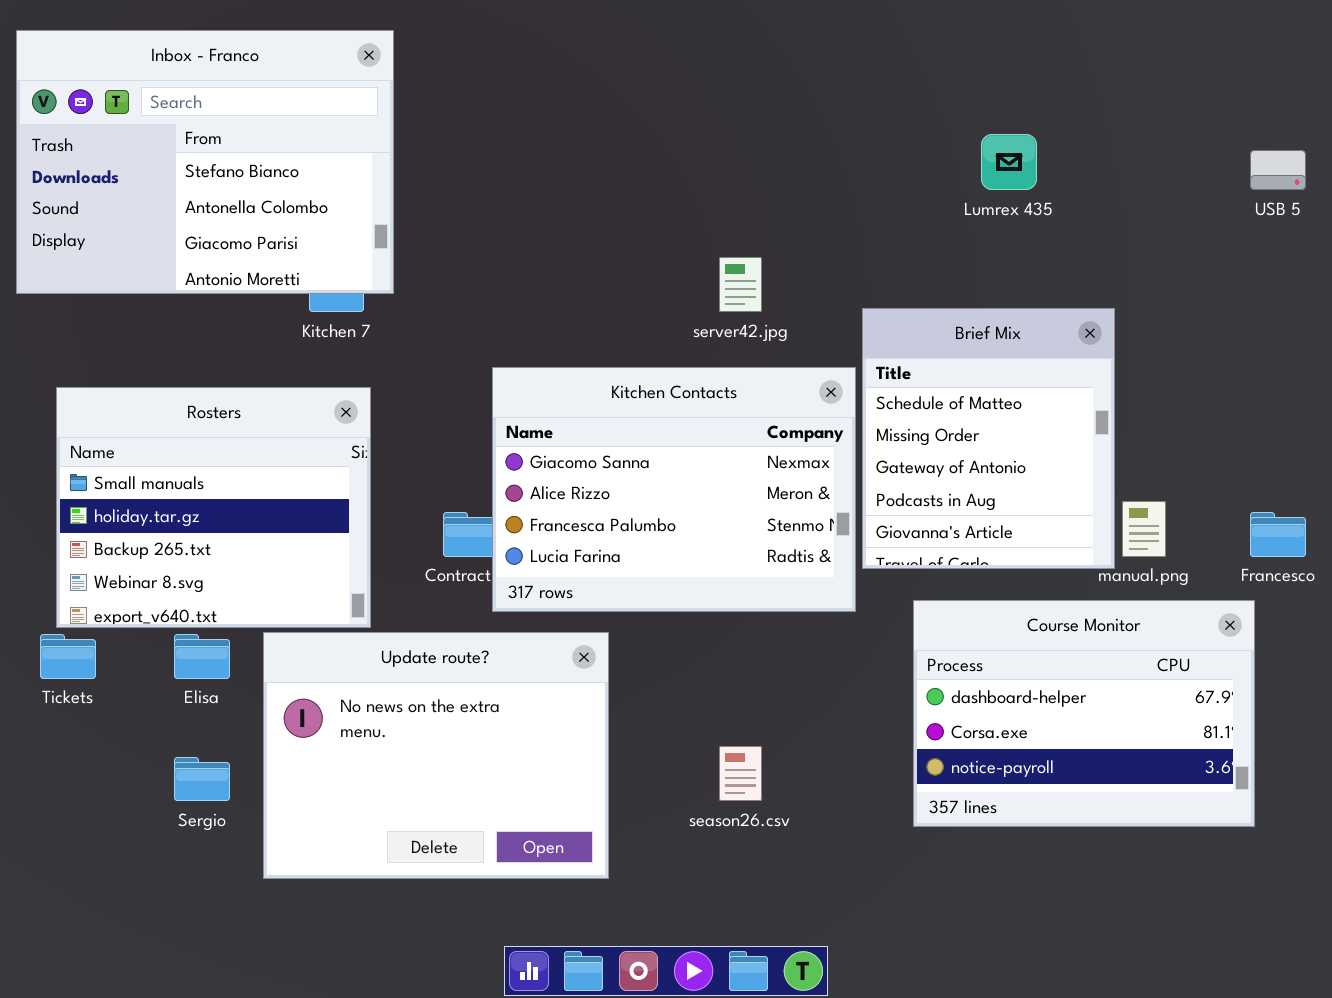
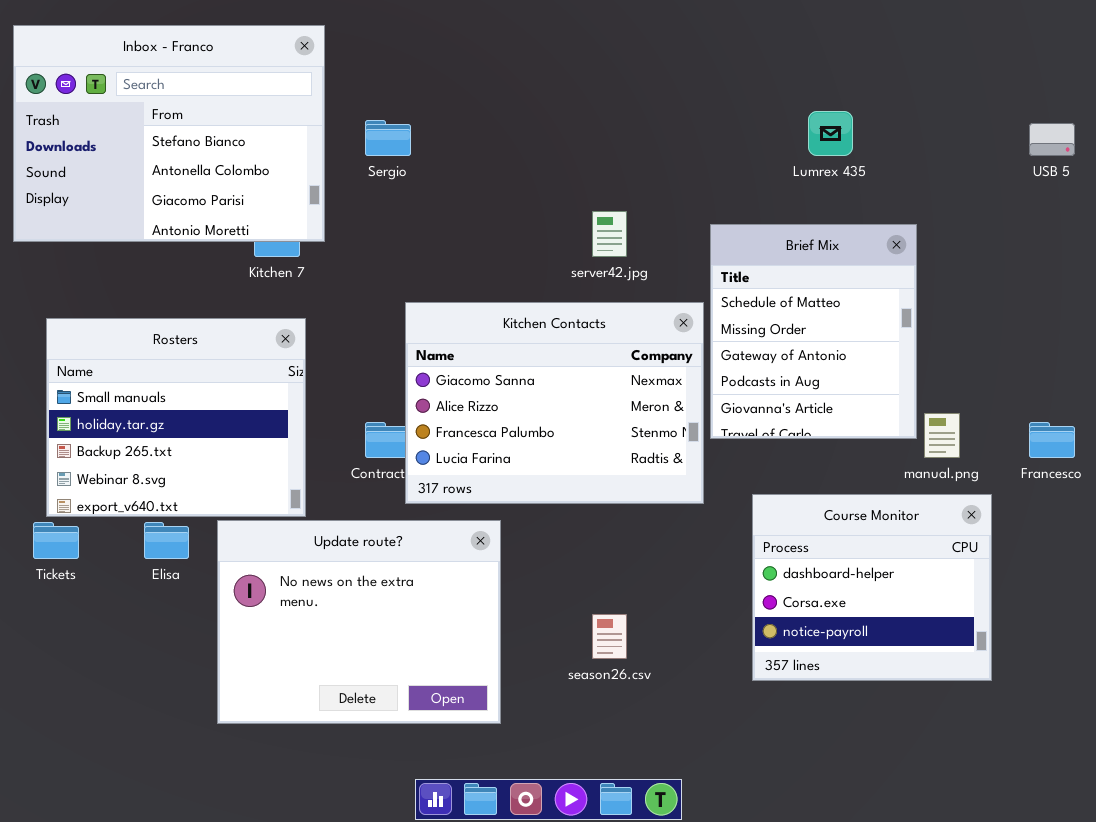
Brief Mix: [862,308,1115,569] -> [710,224,917,439], moved
Course Monitor: [913,600,1255,827] -> [752,494,992,681], resized
Sergio: [174,757,230,801] -> [365,120,411,156], moved

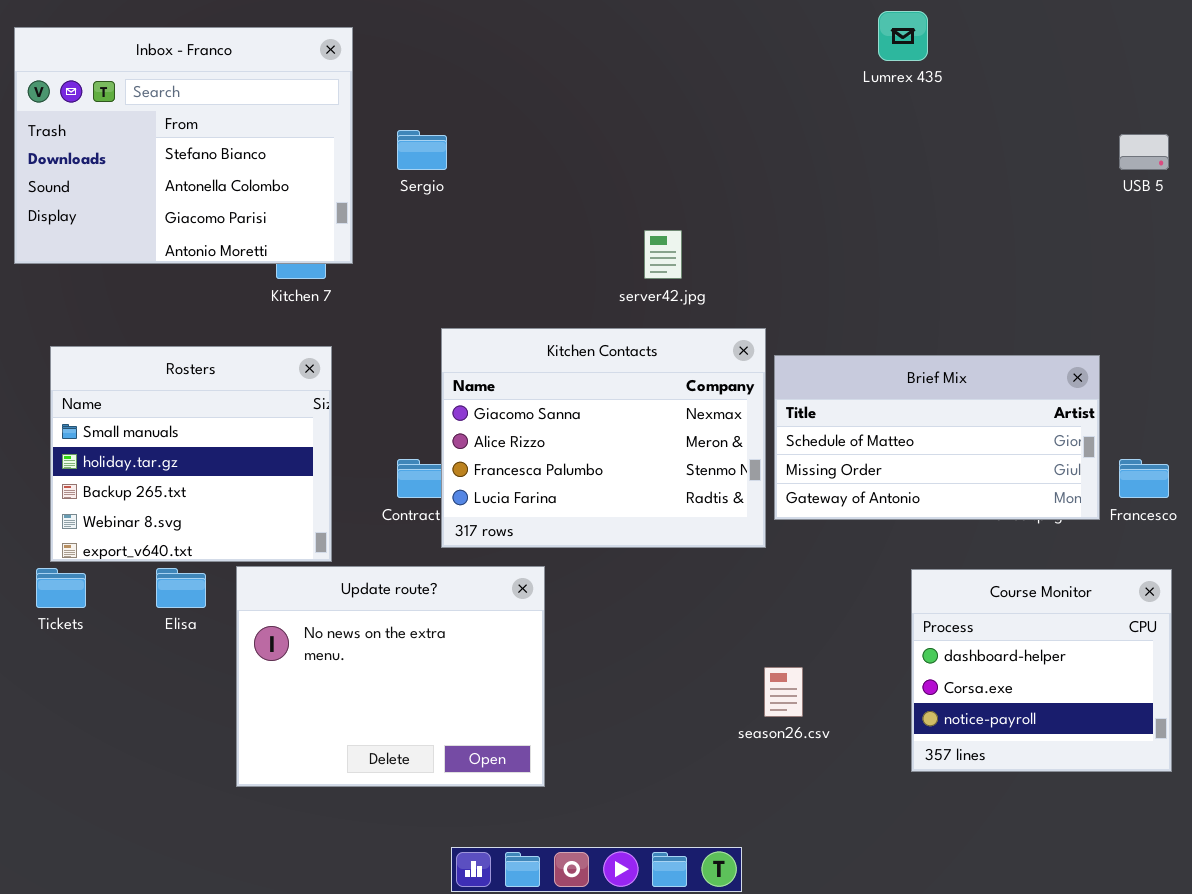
Lumrex 435: [808,111,853,156] -> [878,11,928,61], moved
Brief Mix: [710,224,917,439] -> [774,355,1100,520], moved, resized
Course Monitor: [752,494,992,681] -> [911,569,1172,772], moved
season26.csv: [592,614,627,659] -> [764,667,803,717], moved

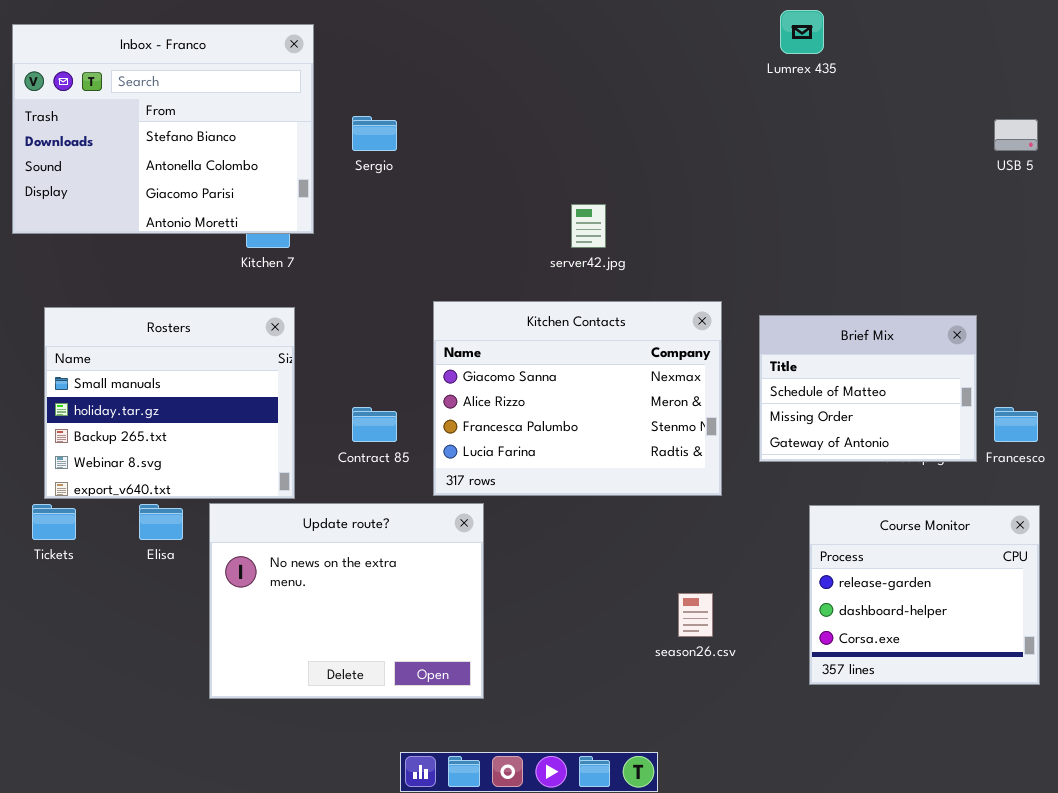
Kitchen Contacts: [441,328,766,548] -> [433,301,722,496], moved
Brief Mix: [774,355,1100,520] -> [759,315,977,462], resized
Course Monitor: [911,569,1172,772] -> [809,505,1040,685], scrolled up 1 row

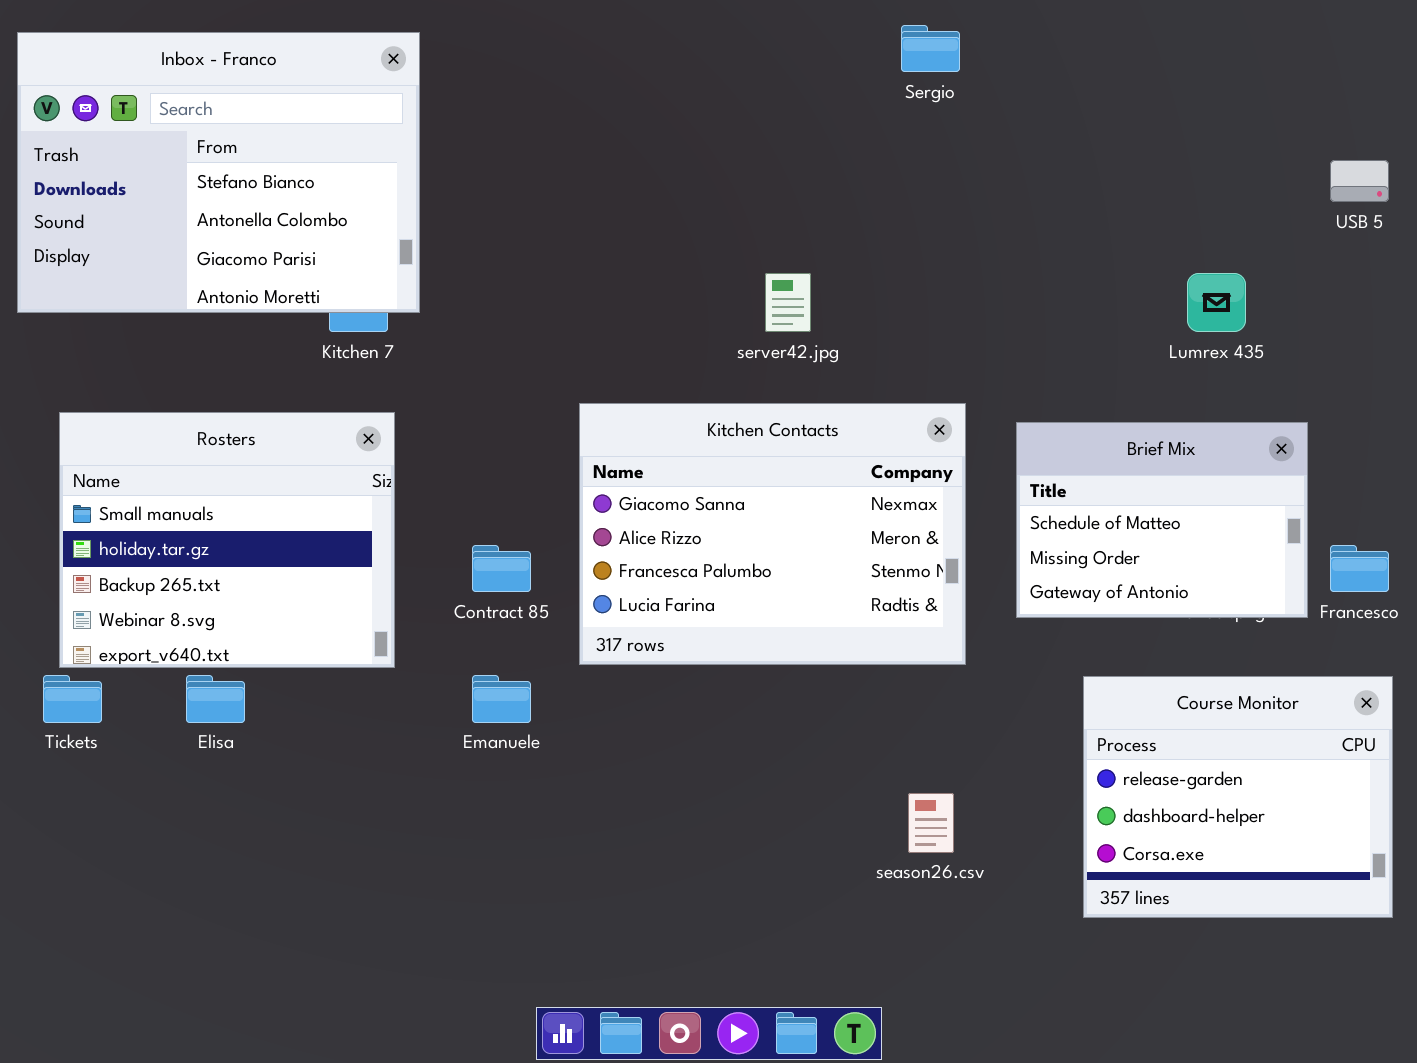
Lumrex 435: [780,10,824,54] -> [1187,273,1246,332], moved
Sergio: [352,116,397,151] -> [901,25,960,72], moved
Update route?: [209,503,484,699] -> none, closed

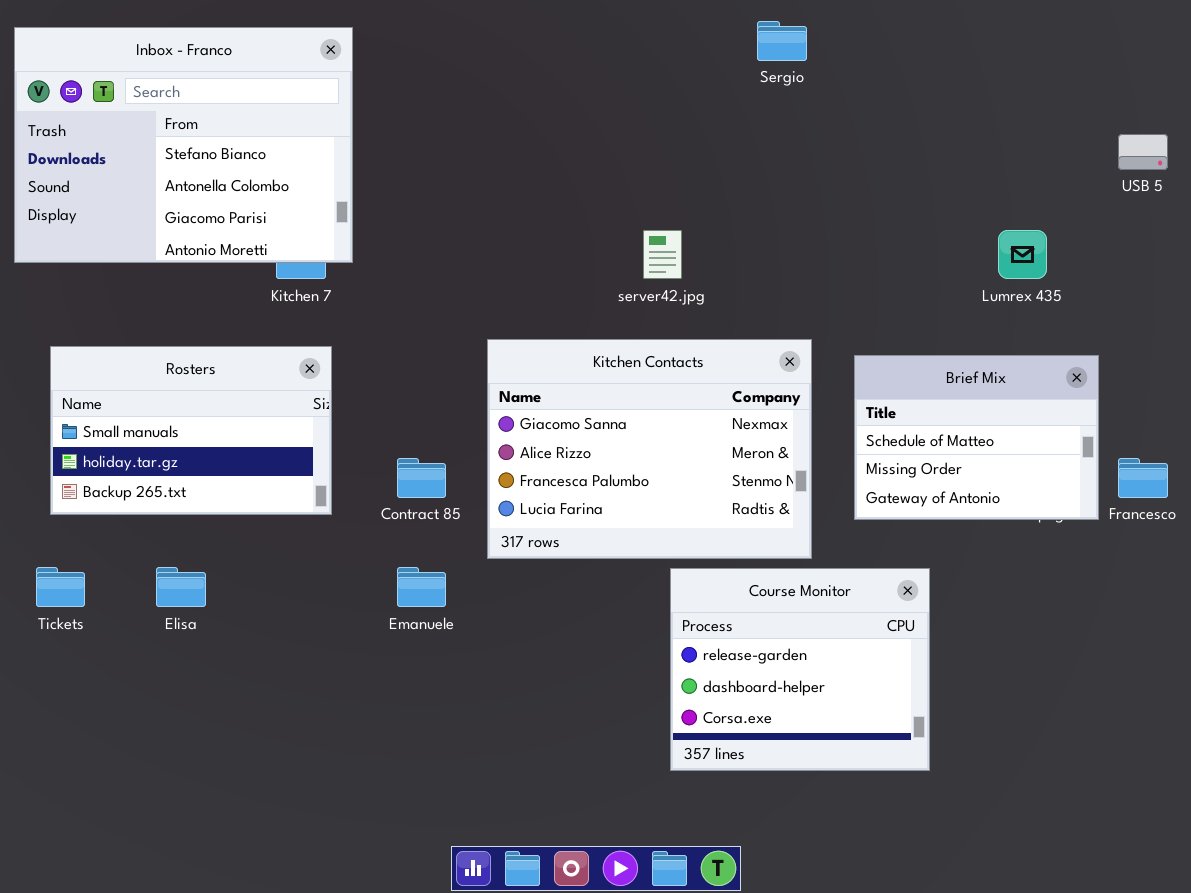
Rosters: [59,412,395,668] -> [50,346,332,515], resized
Course Monitor: [1083,676,1393,918] -> [670,568,930,771], moved

